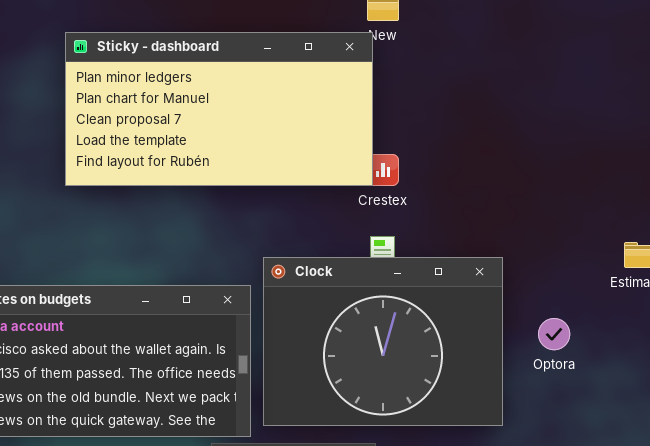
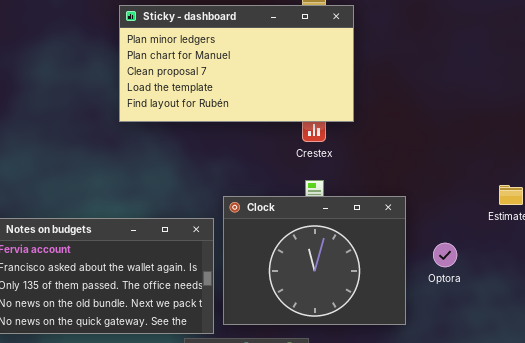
Sticky - dashboard: [65,32,373,186] -> [119,5,354,122], moved

